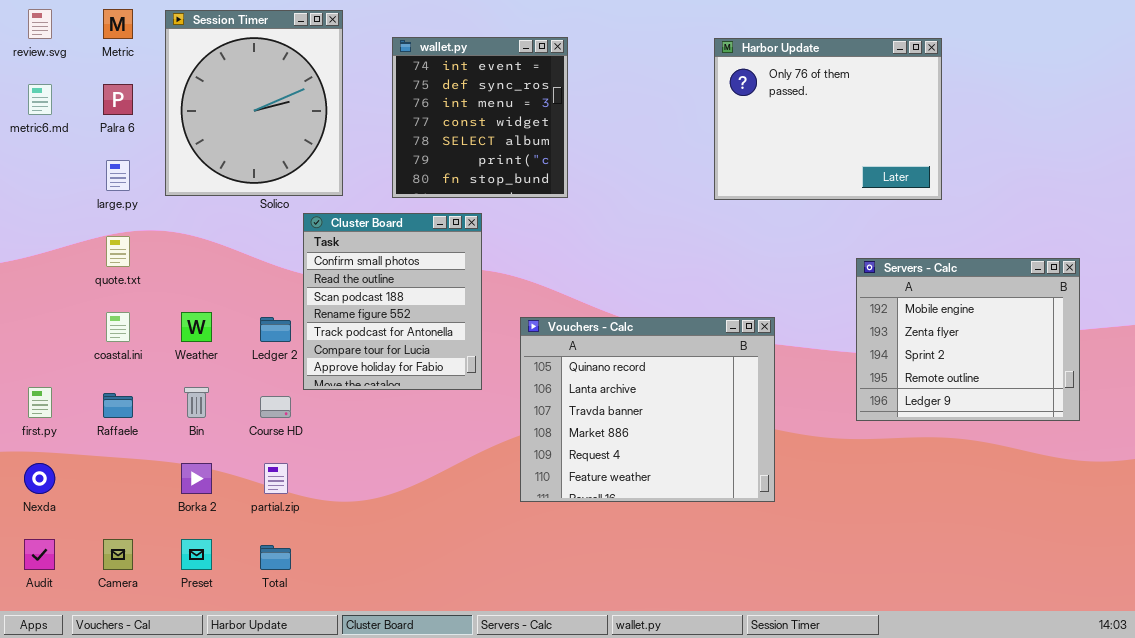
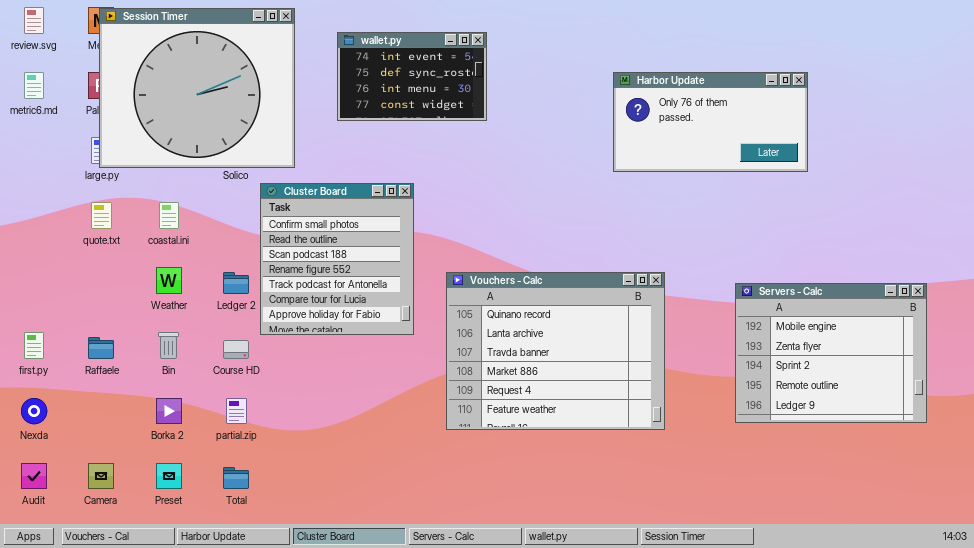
Session Timer: [165,10,343,196] -> [99,8,295,168], resized
wallet.py: [392,37,568,198] -> [337,32,487,121], resized
Harbor Update: [714,38,942,200] -> [613,72,808,172], resized
Servers - Calc: [856,258,1080,421] -> [735,283,927,423], moved
coastal.ini: [106,312,130,342] -> [159,202,179,229], moved

